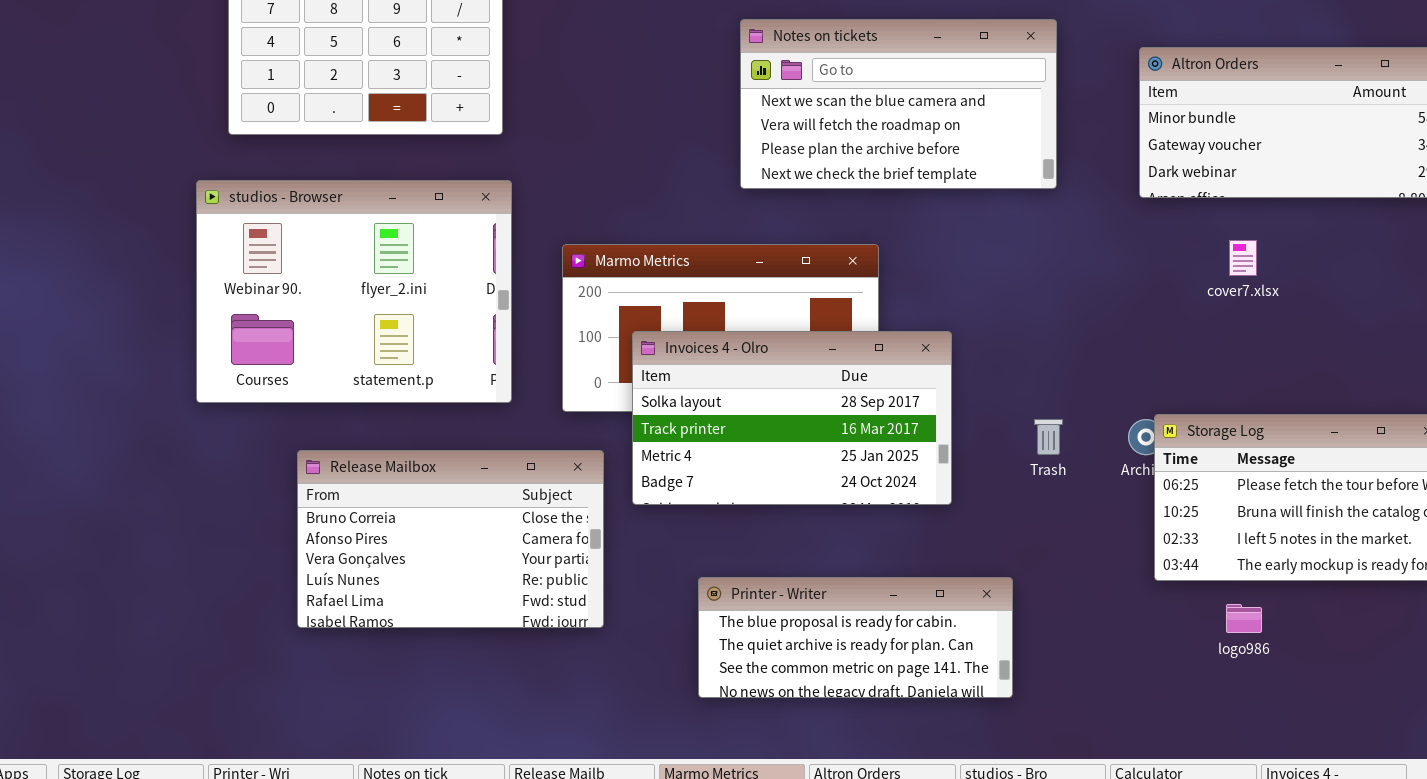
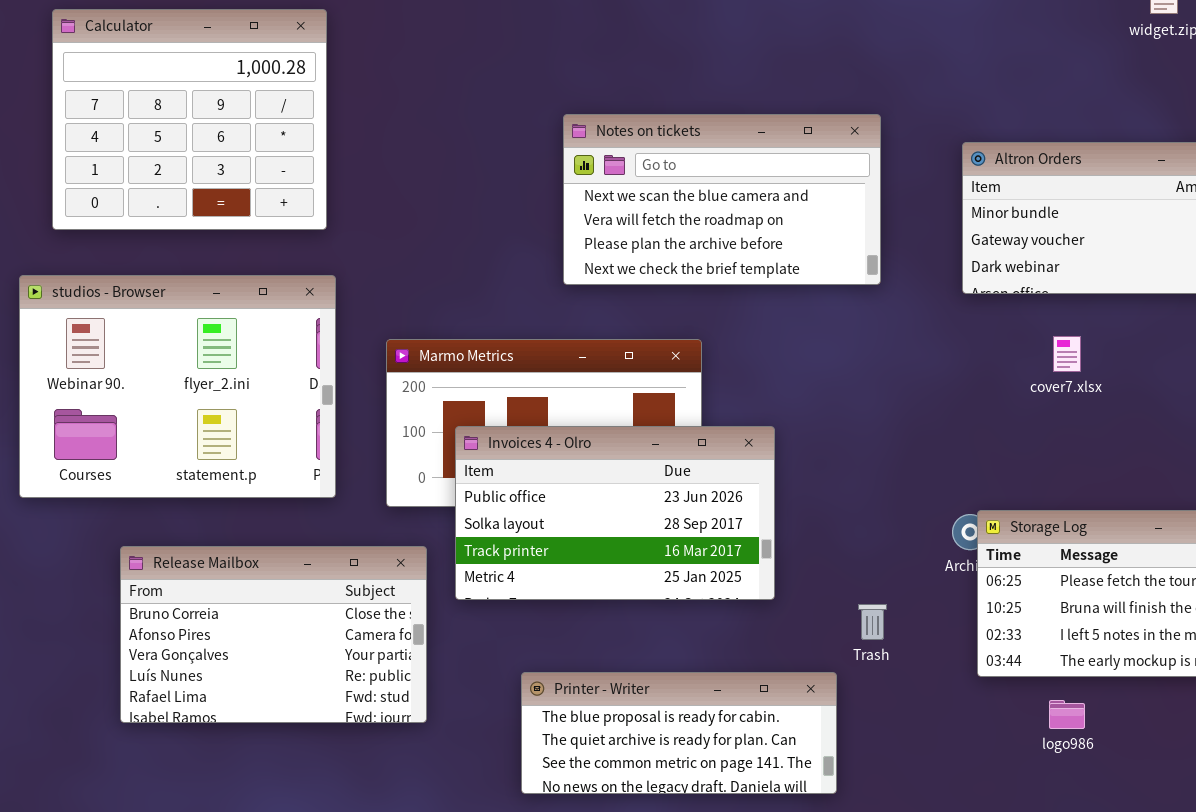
Invoices 4 - Olro: [632,331,952,505] -> [455,426,775,600], scrolled up 1 row
Trash: [1034,419,1063,455] -> [858,604,887,640], moved

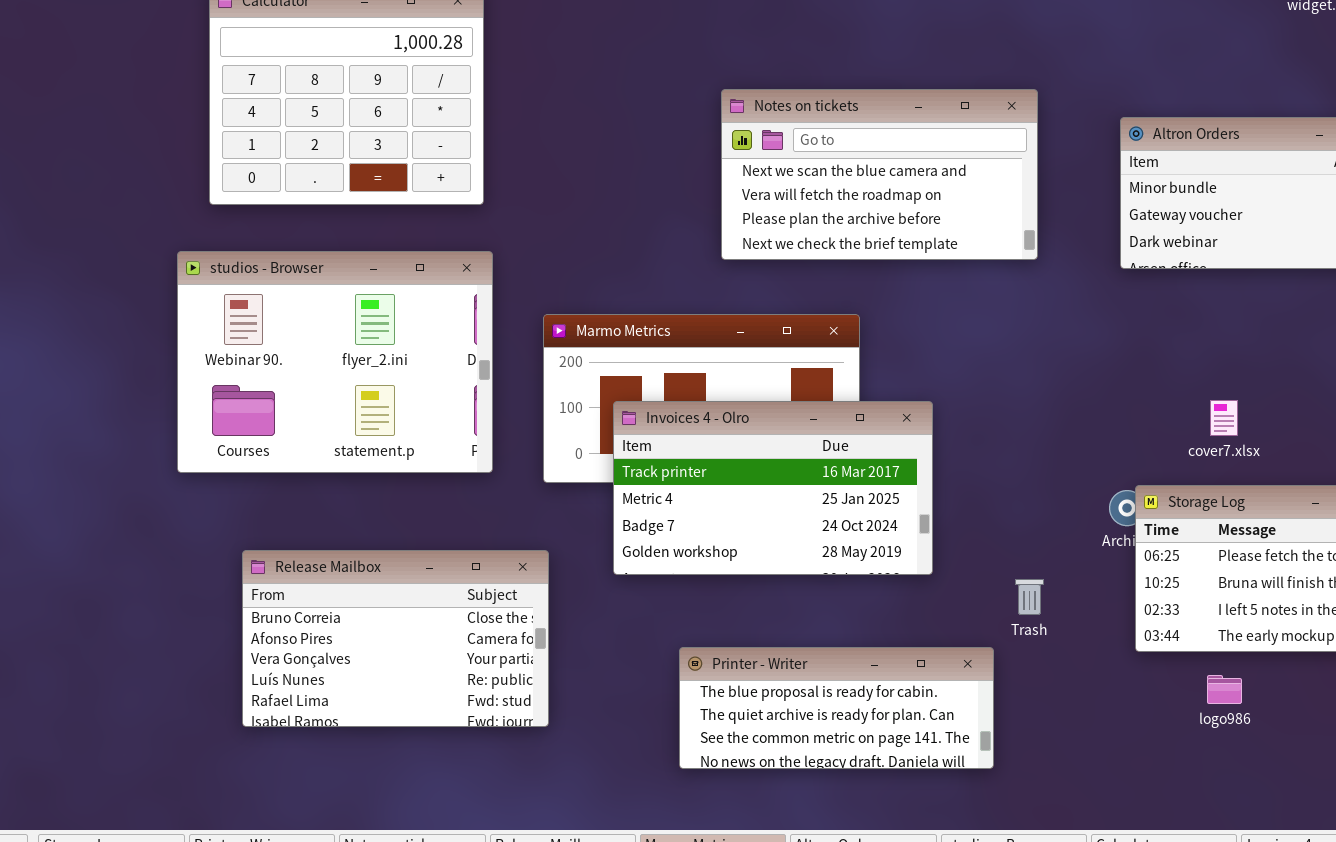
cover7.xlsx: [1053,336,1081,372] -> [1210,400,1238,436], moved
Invoices 4 - Olro: [455,426,775,600] -> [613,401,933,575], scrolled down 2 rows
Release Mailbox: [120,546,427,723] -> [242,550,549,727], moved

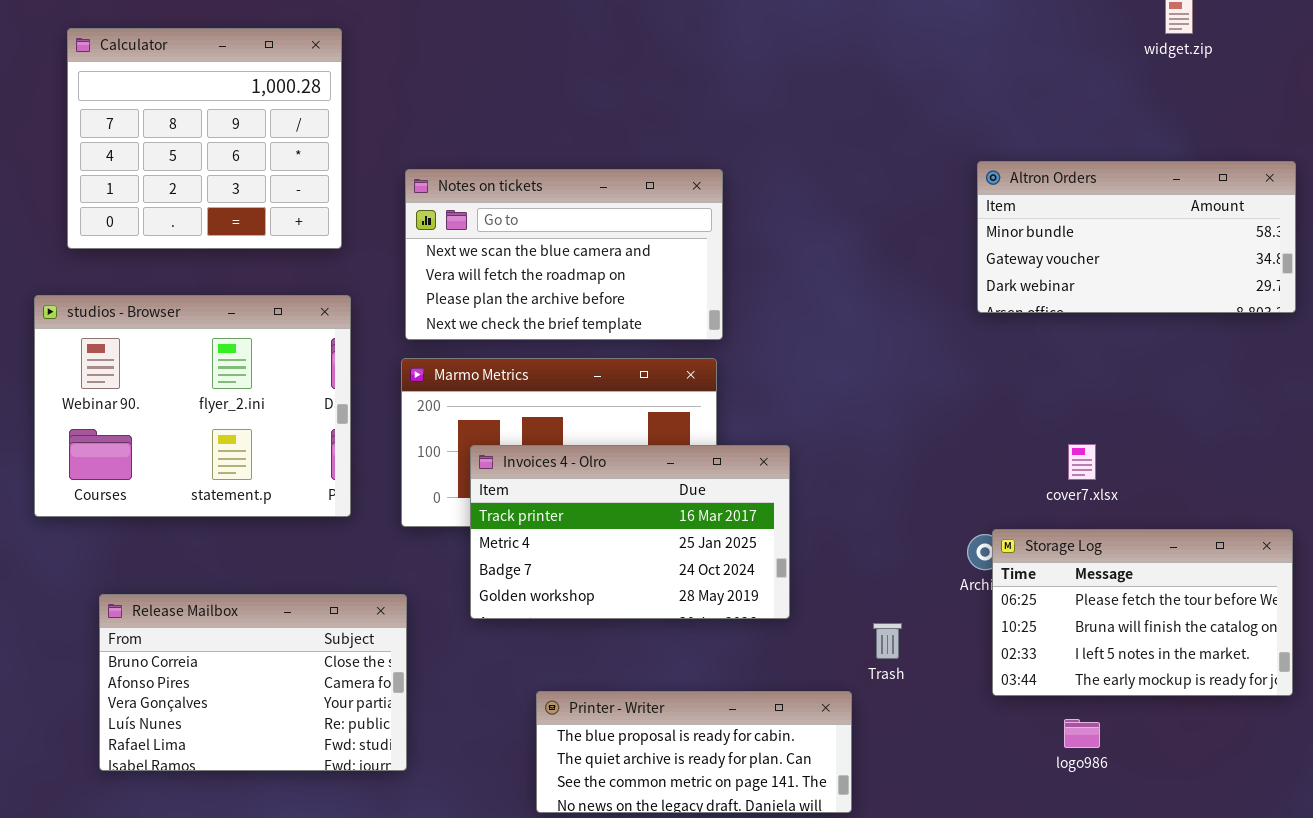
Notes on tickets: [721,89,1038,260] -> [405,169,723,340], moved

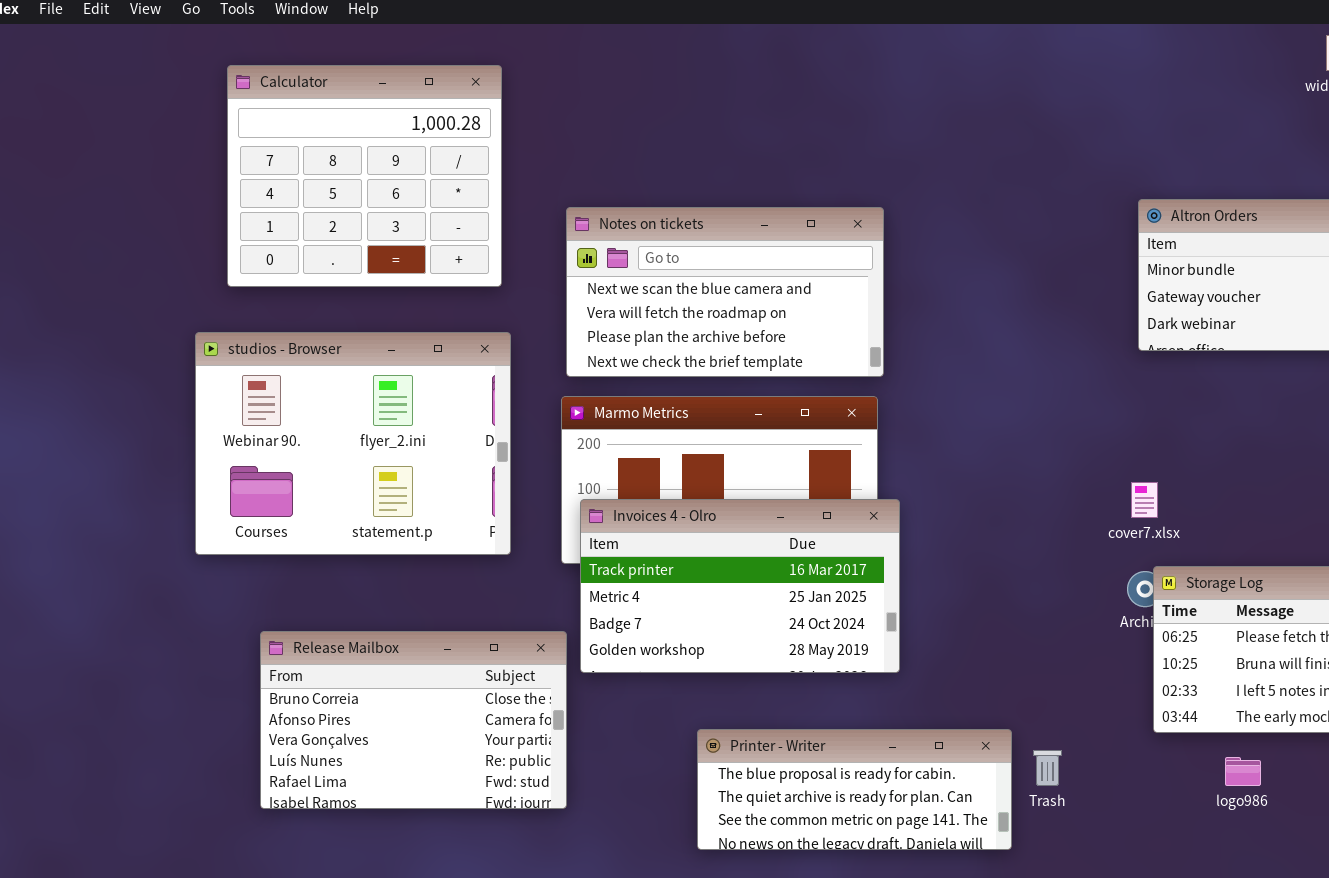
cover7.xlsx: [1068,444,1096,480] -> [1131,482,1158,518], moved
Invoices 4 - Olro: [470,445,790,619] -> [580,499,900,673], moved
Trash: [873,623,902,659] -> [1033,750,1062,786], moved

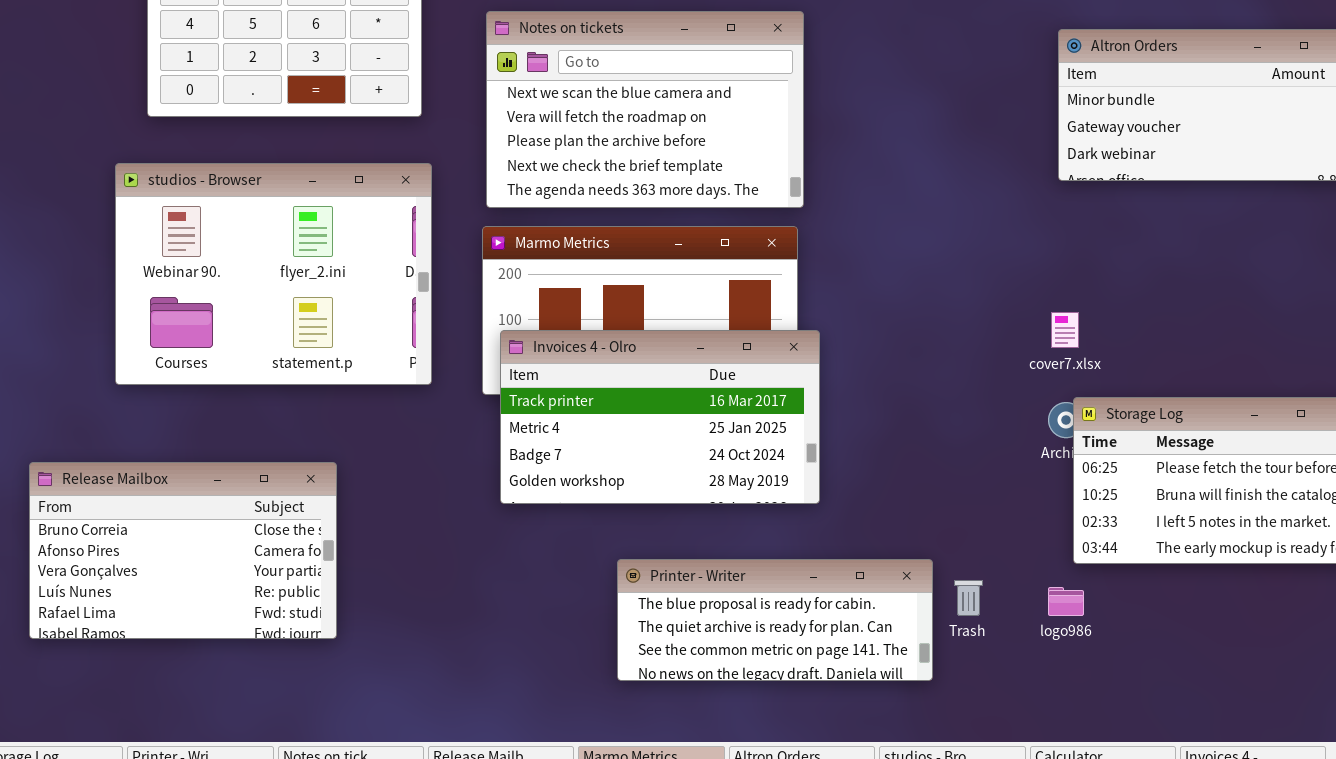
Notes on tickets: [566,207,884,377] -> [486,11,804,208], resized
Release Mailbox: [260,631,567,809] -> [29,462,337,639], moved
logo986: [1225,757,1261,786] -> [1048,587,1084,616], moved

